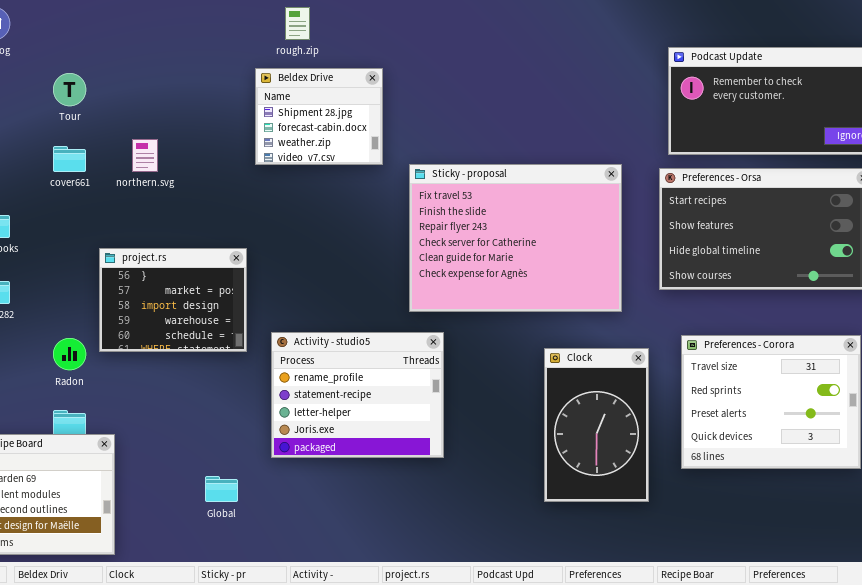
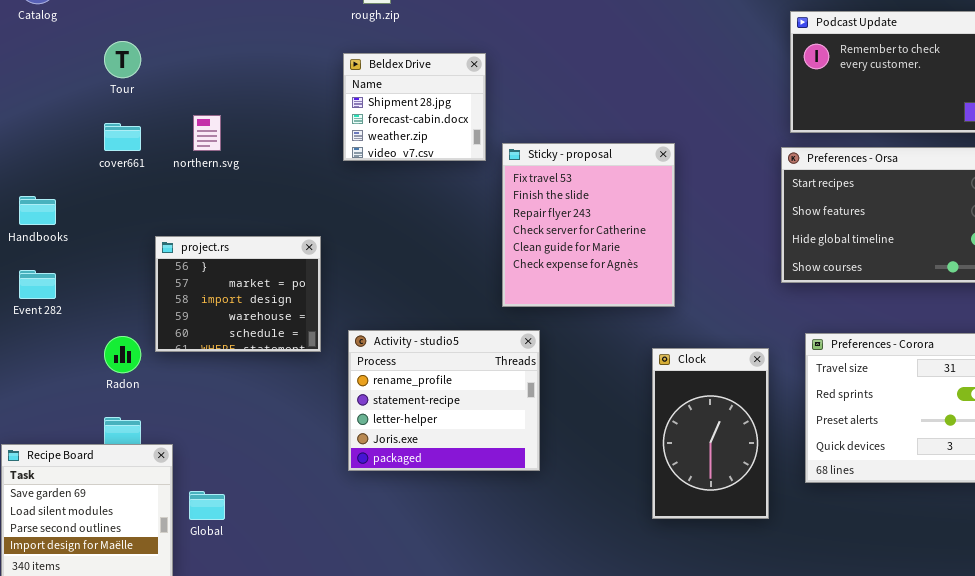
Beldex Drive: [255,68,383,165] -> [343,53,486,161], moved
Sticky - proposal: [409,164,622,312] -> [502,143,675,307], resized
Global: [205,476,238,502] -> [189,491,225,520], moved

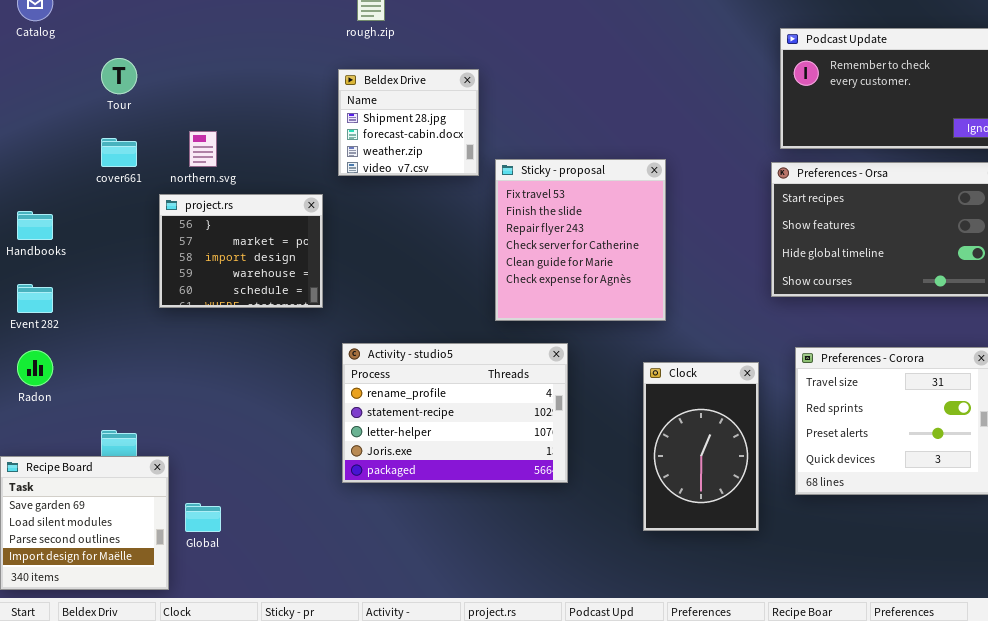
project.rs: [155,236,321,352] -> [159,194,323,308], moved
Activity - studio5: [348,330,540,471] -> [342,343,568,483], resized
Radon: [104,336,141,373] -> [17,350,53,386], moved

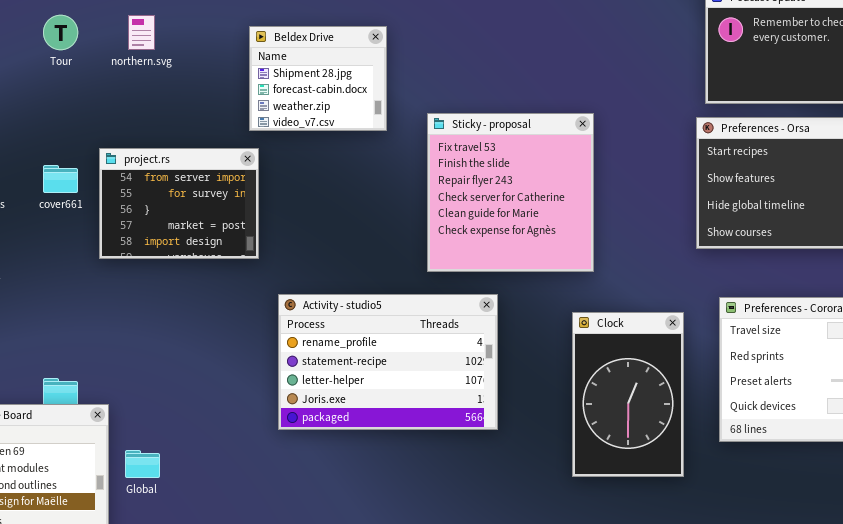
Beldex Drive: [338,69,479,176] -> [249,26,387,131], moved
northern.svg: [189,131,217,167] -> [128,15,155,50], moved
cover661: [101,138,137,167] -> [43,165,78,193], moved
project.rs: [159,194,323,308] -> [99,148,259,259], scrolled up 2 rows

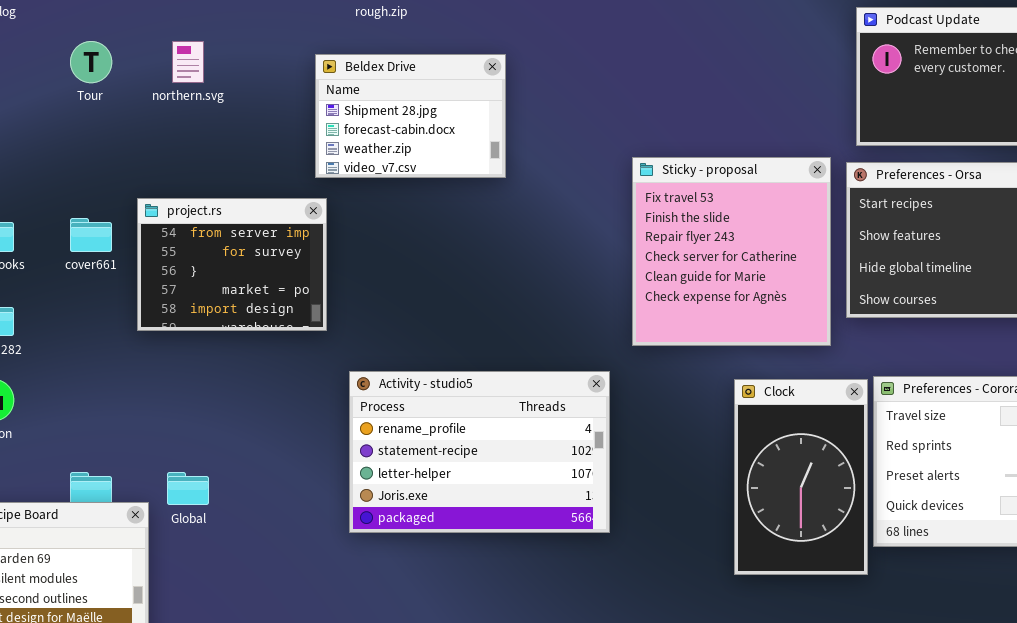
Beldex Drive: [249,26,387,131] -> [315,54,506,178], resized
Sticky - proposal: [427,113,594,272] -> [632,157,831,346], moved
Clock: [572,312,684,477] -> [734,379,868,575], moved
Global: [125,450,160,478] -> [167,472,209,505], moved

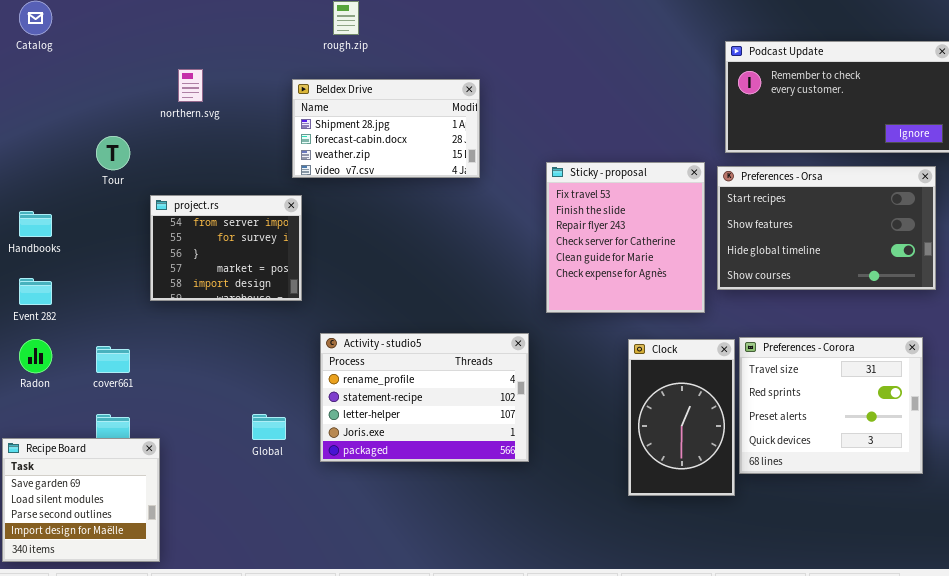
Tour: [70,41,112,83] -> [96,136,130,170], moved
Beldex Drive: [315,54,506,178] -> [292,79,480,178], resized
cover661: [70,218,112,252] -> [96,346,130,373], moved
Global: [167,472,209,505] -> [252,414,286,440], moved

